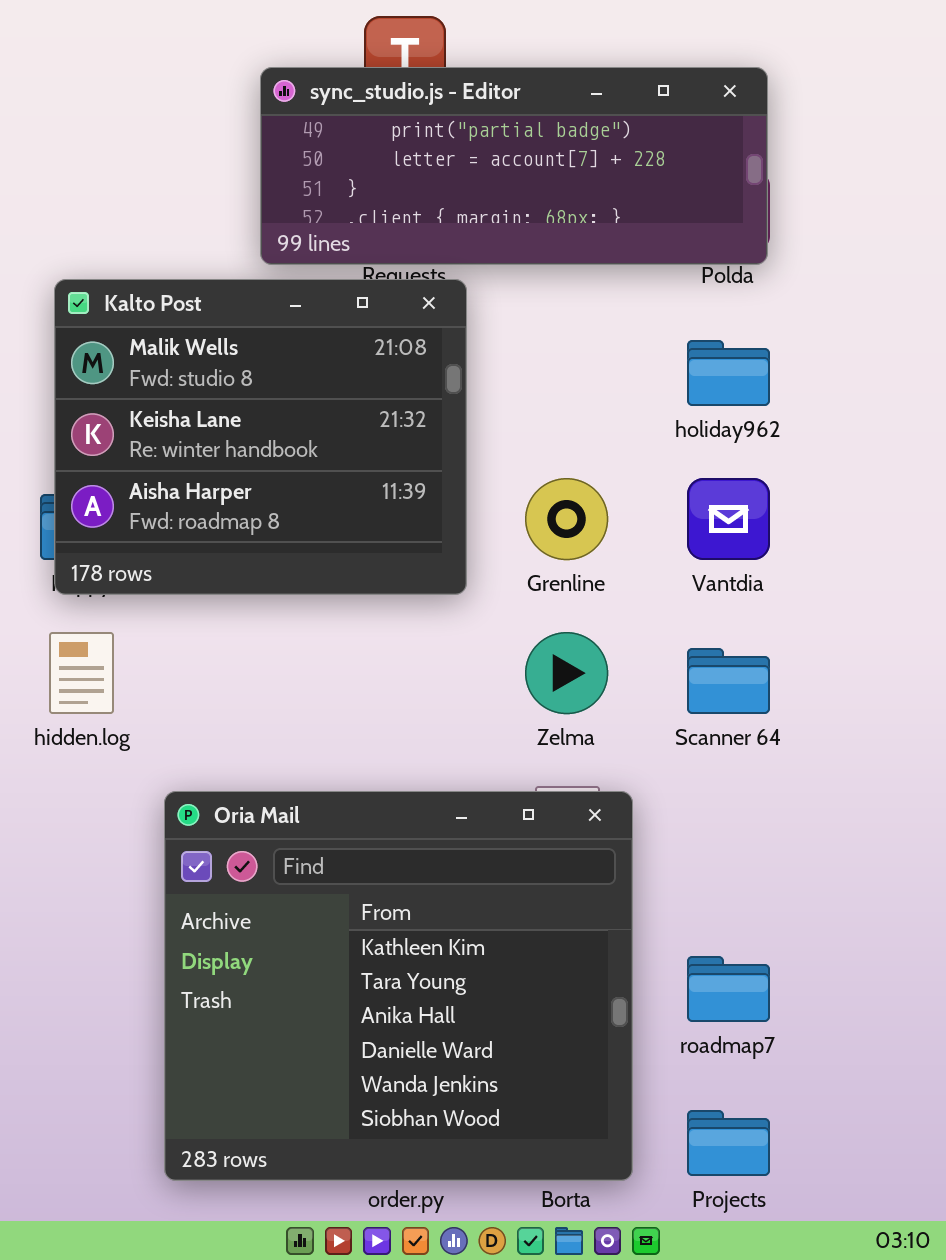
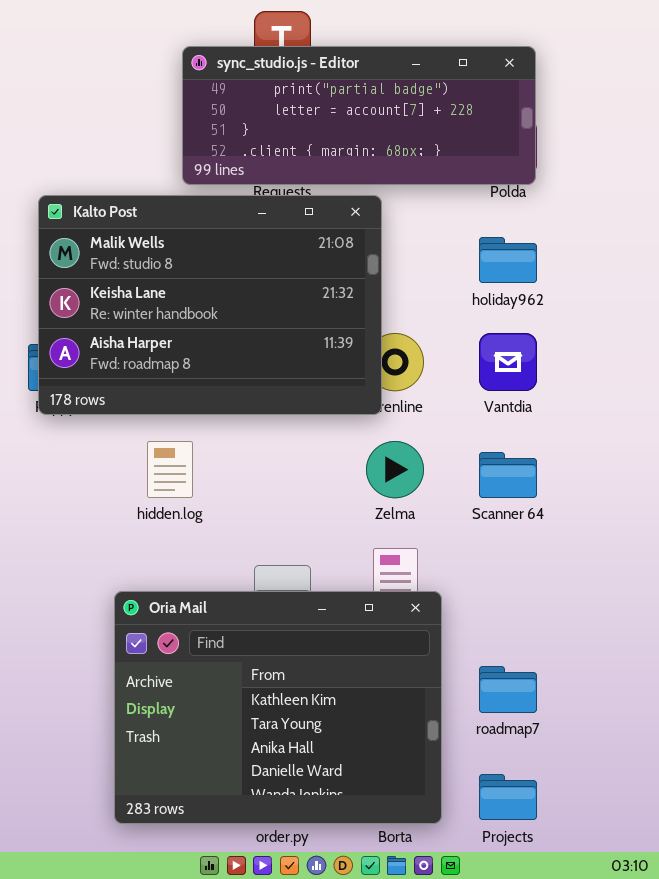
Kalto Post: [54,279,467,595] -> [38,195,382,415], resized
hidden.log: [49,632,114,714] -> [147,441,193,498], moved
Oria Mail: [164,791,633,1181] -> [114,591,442,824], resized

